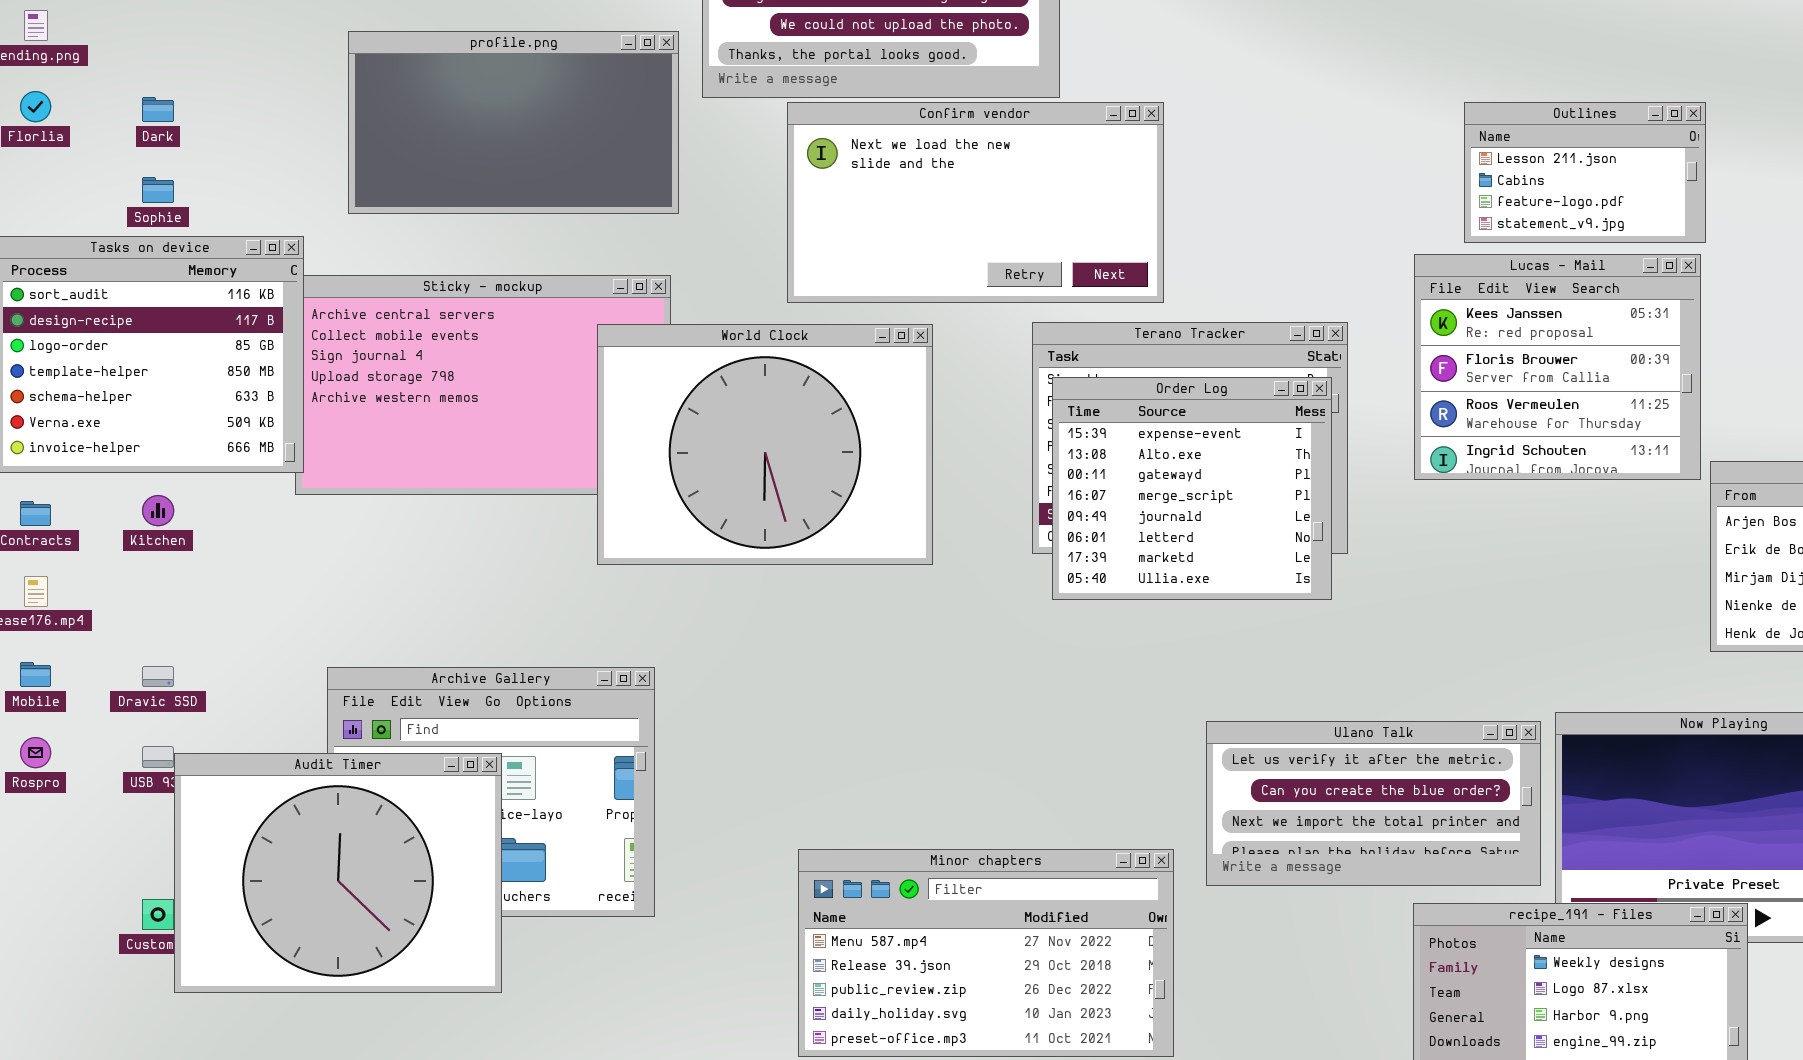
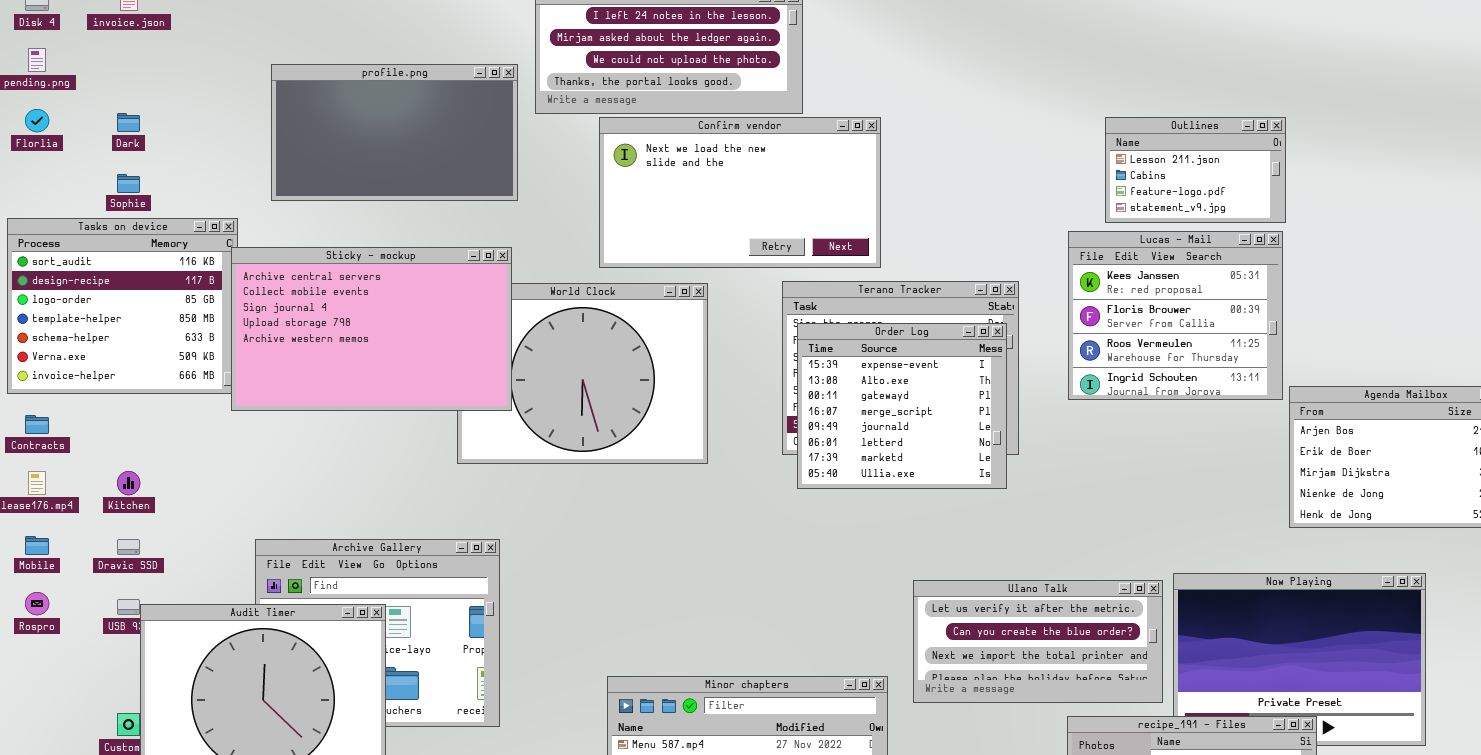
Sticky - mockup: [295,275,671,495] -> [231,247,512,411], raised
Kitchen: [142,495,174,526] -> [117,471,140,495], moved

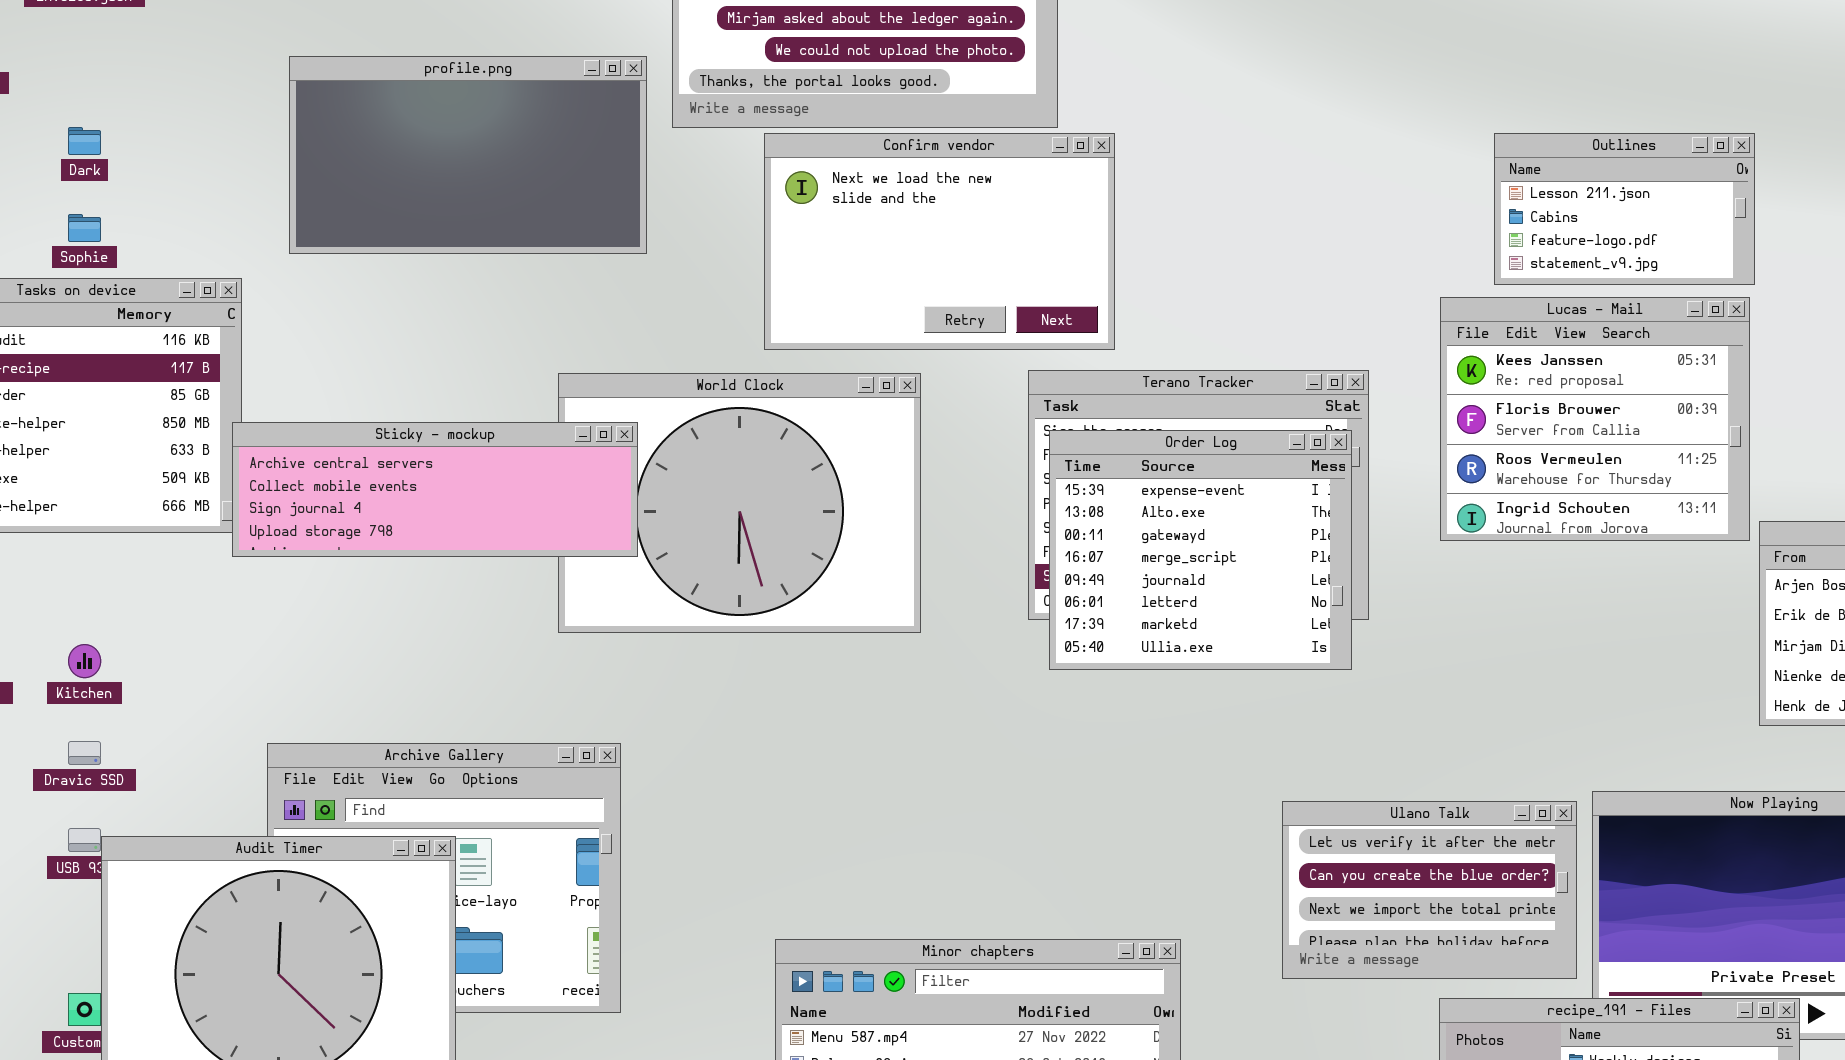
Confirm vendor: [599,117,881,268] -> [764,133,1115,350], resized
Sticky - mockup: [231,247,512,411] -> [232,422,638,557], resized
Ulano Talk: [913,580,1163,703] -> [1282,801,1577,979], resized

